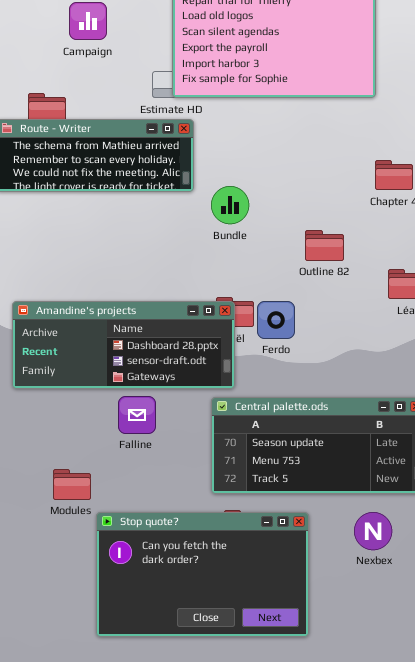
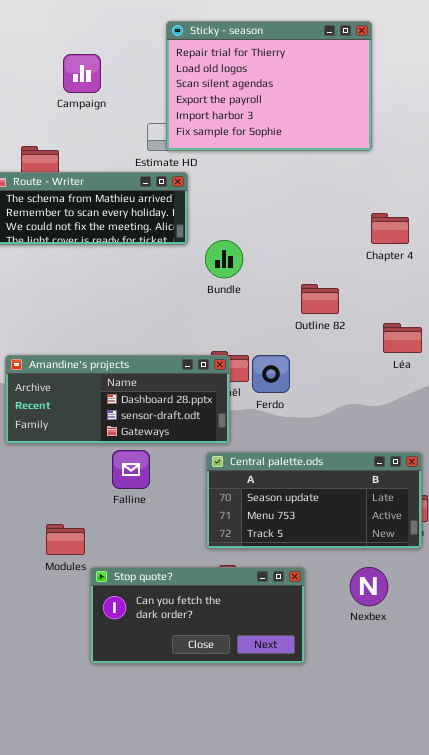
Stop quote?: [96,512,309,637] -> [90,567,305,664], resized

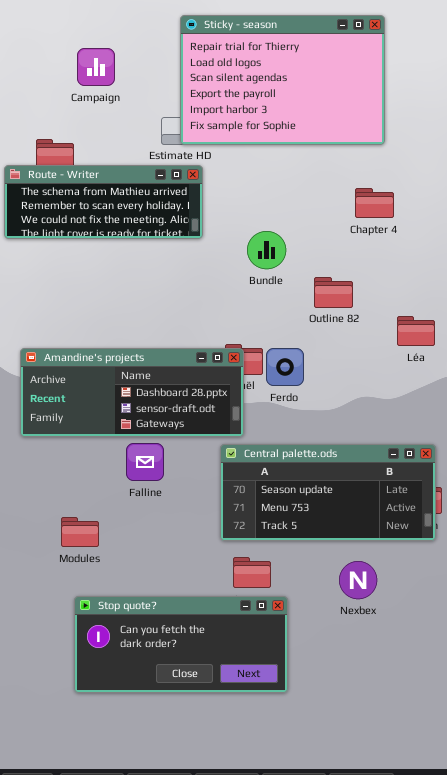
Chapter 4: [371,213,409,244] -> [355,188,394,218], moved
Bundle: [205,240,243,278] -> [247,231,286,269], moved
Stop quote?: [90,567,305,664] -> [74,596,288,693], moved
Nexbex: [350,567,388,606] -> [339,561,377,599], moved

